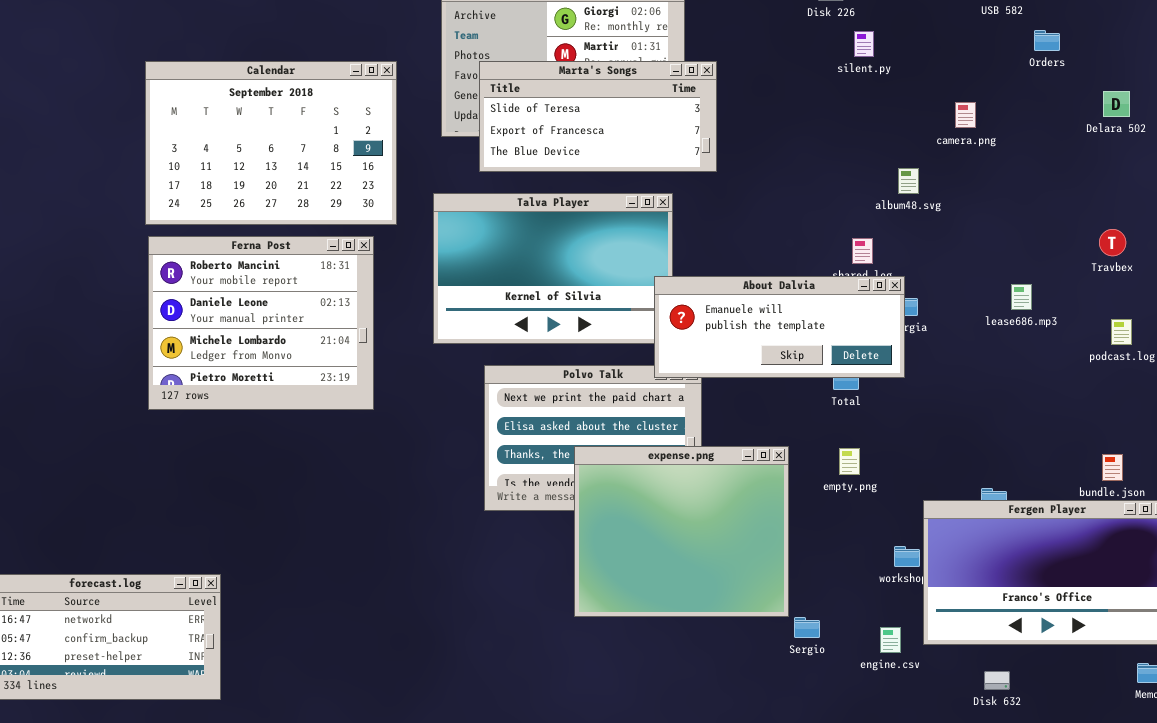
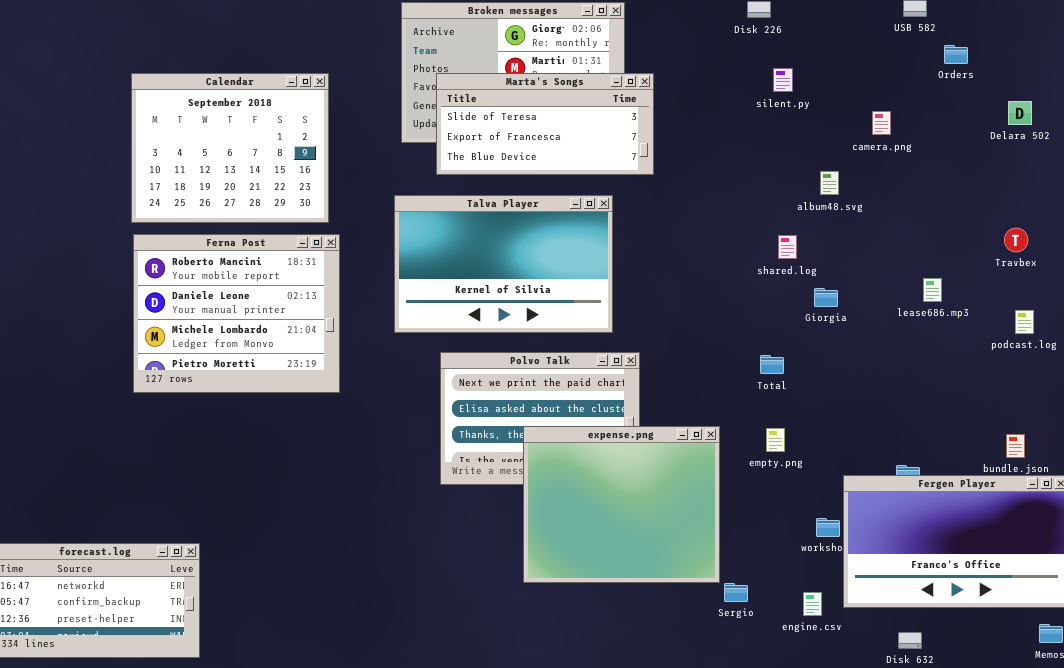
silent.py: [854,31,874,57] -> [773,68,793,92], moved
Calendar: [145,61,397,225] -> [131,73,329,223], resized
About Dalvia: [654,276,905,378] -> none, closed

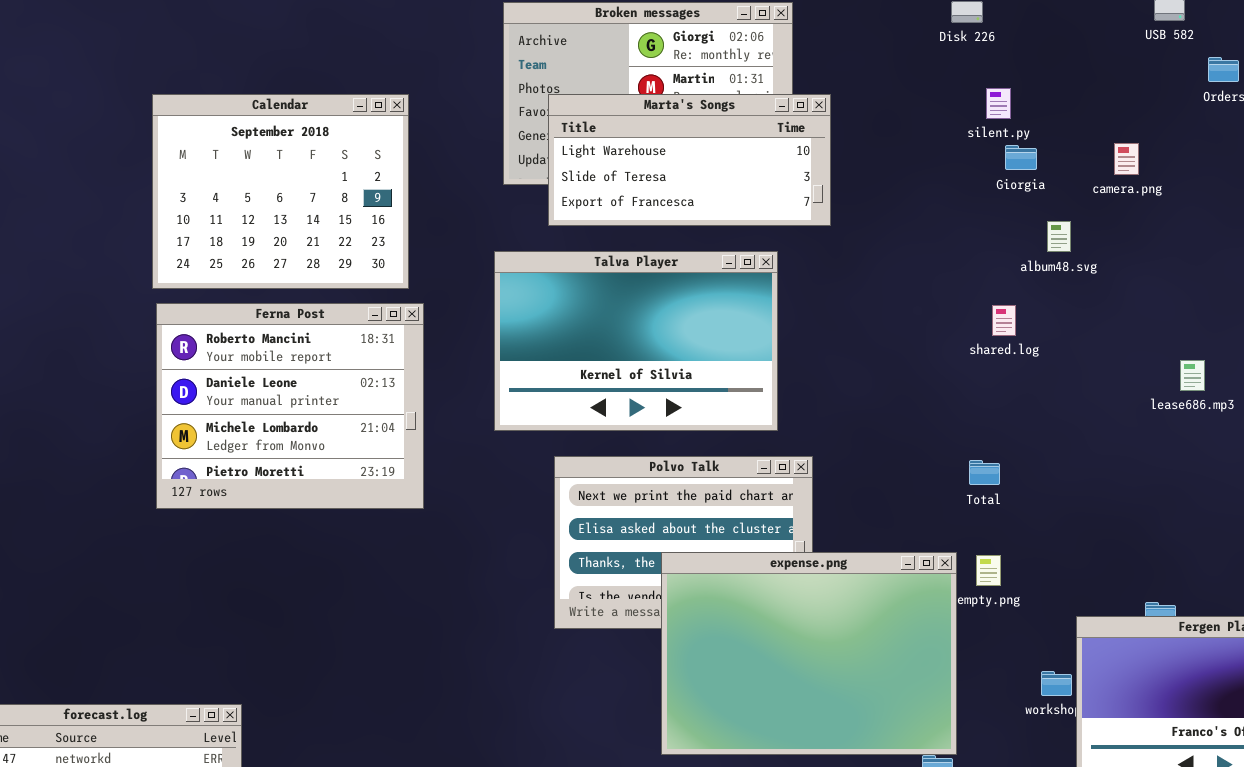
Marta's Songs: [436,73,654,175] -> [548,94,831,226], scrolled up 1 row
Giorgia: [814,288,838,307] -> [1005,145,1037,170], moved
expense.png: [523,426,720,583] -> [661,552,957,755], resized

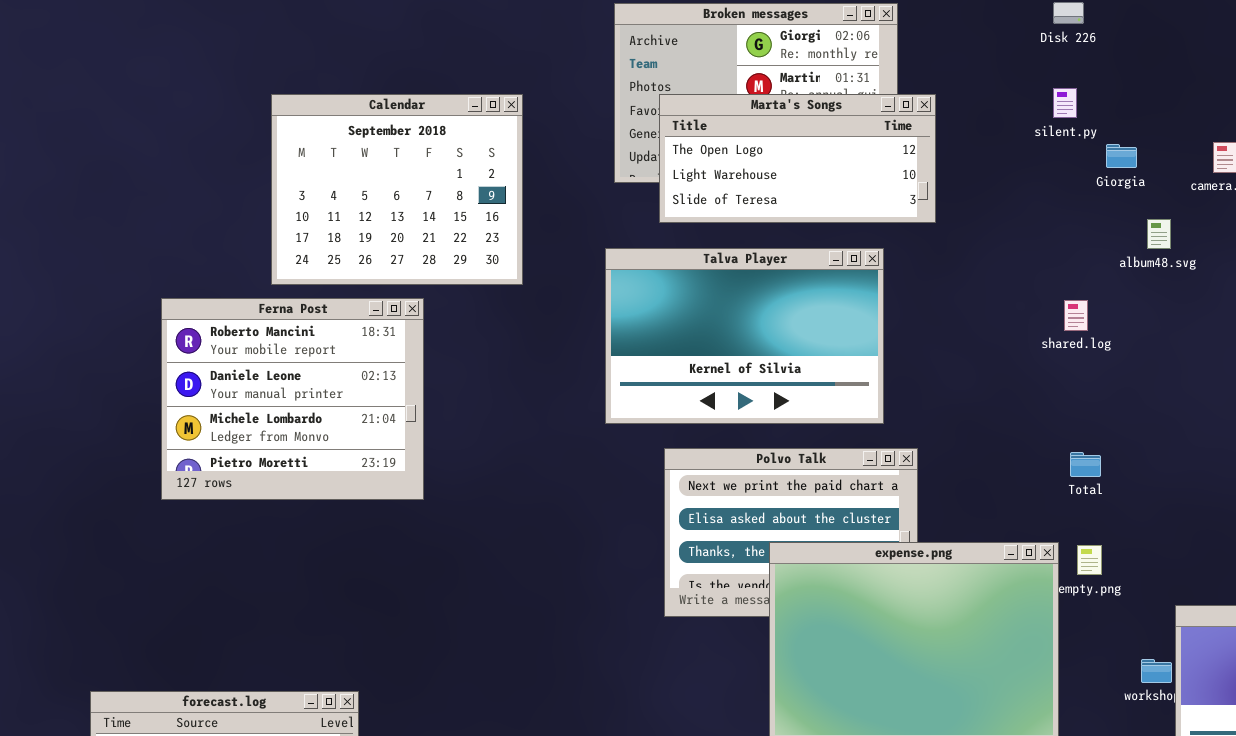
silent.py: [986,88,1011,119] -> [1053,88,1077,118], moved
Marta's Songs: [548,94,831,226] -> [659,94,936,223], scrolled up 1 row
Ferna Post: [156,303,424,509] -> [161,298,424,500], moved
shared.log: [992,305,1016,336] -> [1064,300,1088,331], moved

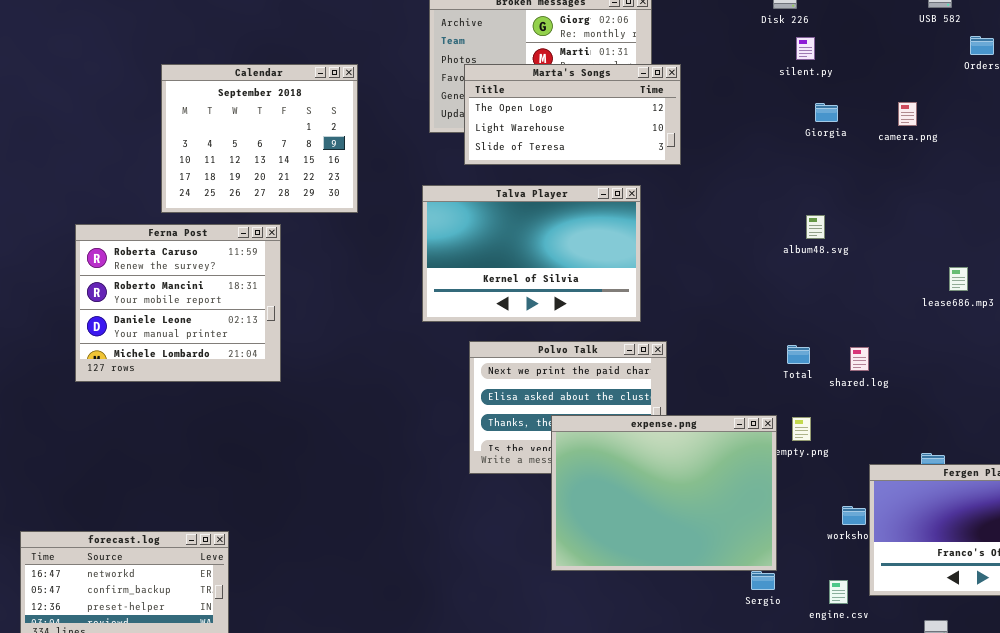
silent.py: [1053,88,1077,118] -> [796,37,815,60], moved
album48.svg: [1147,219,1171,249] -> [806,215,825,239], moved
Ferna Post: [161,298,424,500] -> [75,224,281,382], scrolled up 1 row
shared.log: [1064,300,1088,331] -> [850,347,869,371], moved

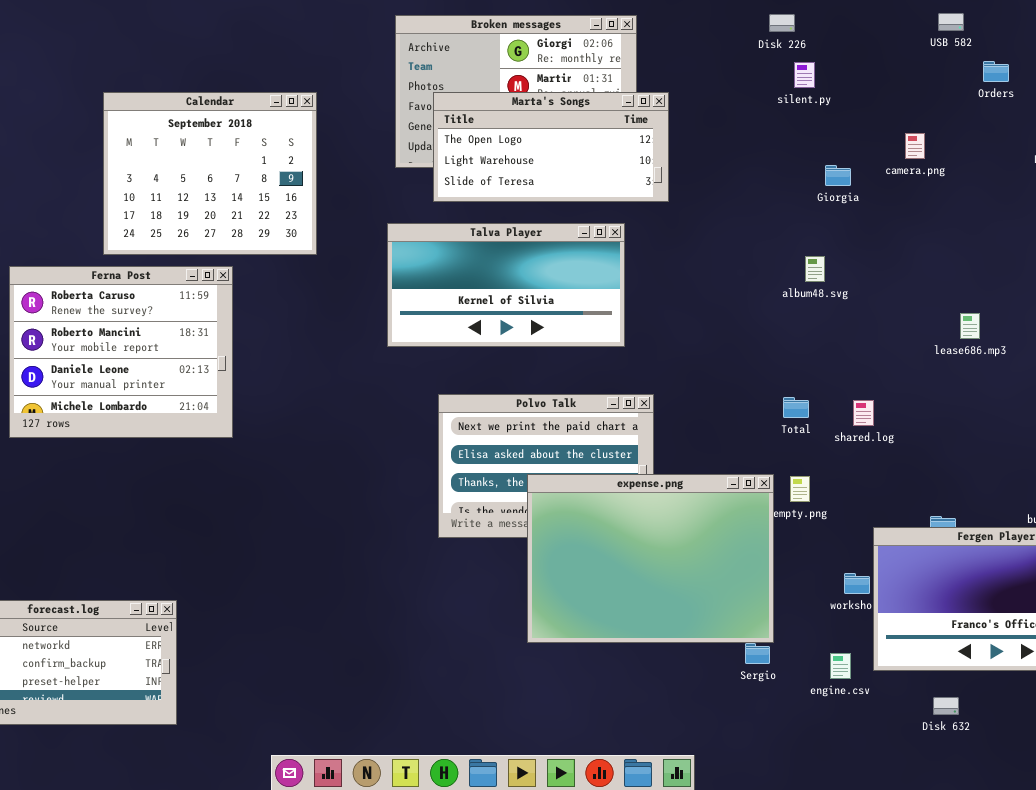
Giorgia: [815,103,838,122] -> [825,165,851,186], moved
Talva Player: [422,185,641,322] -> [387,223,625,347], resized

